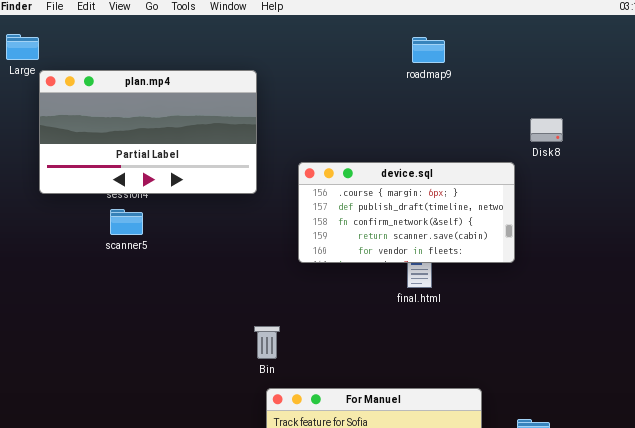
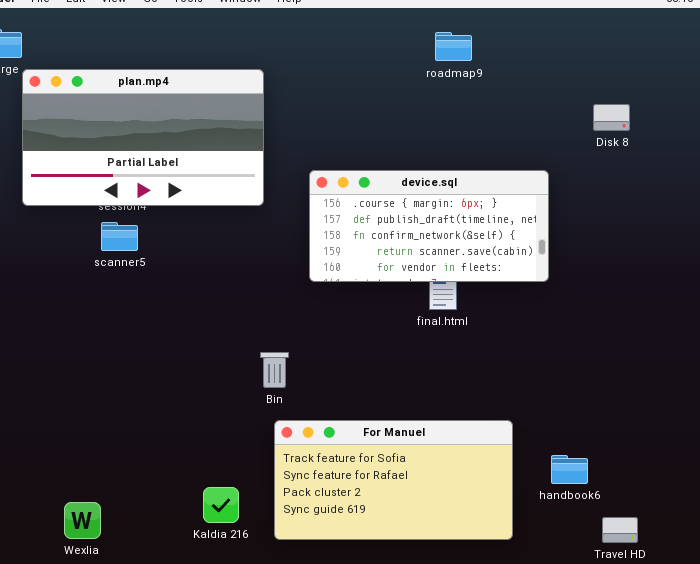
Disk 8: [530,118,563,142] -> [593,104,630,131], moved

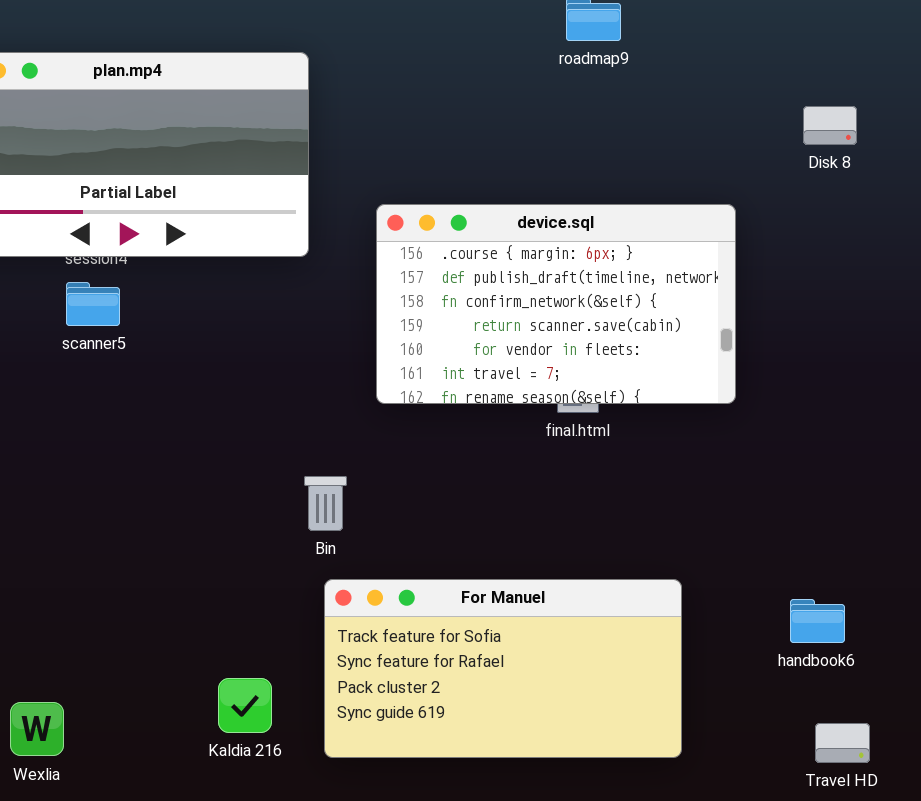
device.sql: [309,170,549,282] -> [376,204,736,404], resized
handbook6: [551,455,588,484] -> [790,599,845,643], moved

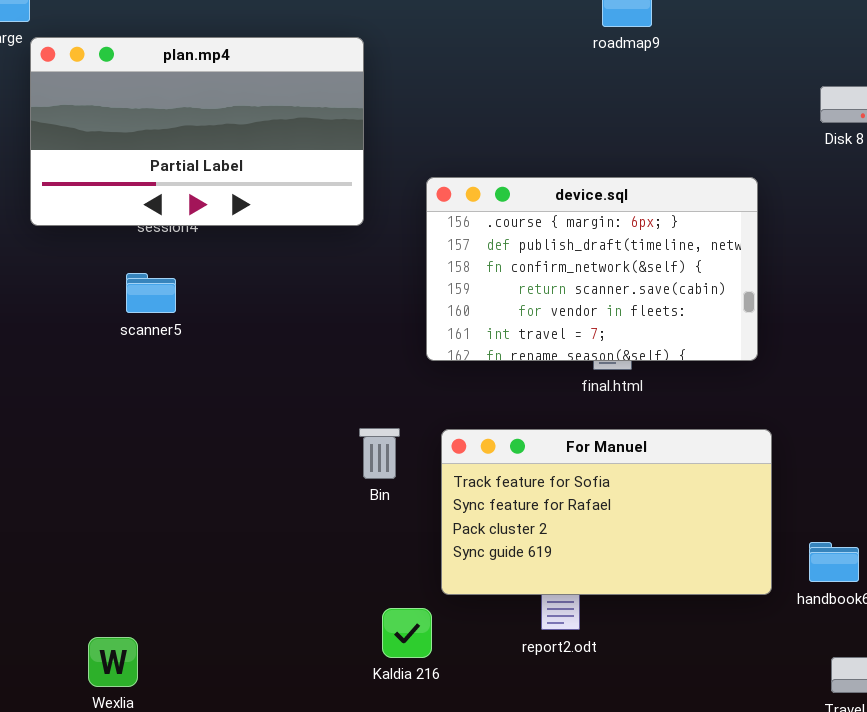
scanner5: [66,282,120,326] -> [126,273,176,313], moved
For Manuel: [324,579,682,758] -> [441,429,772,595], moved
Kaldia 216: [218,678,272,733] -> [382,608,432,658], moved

